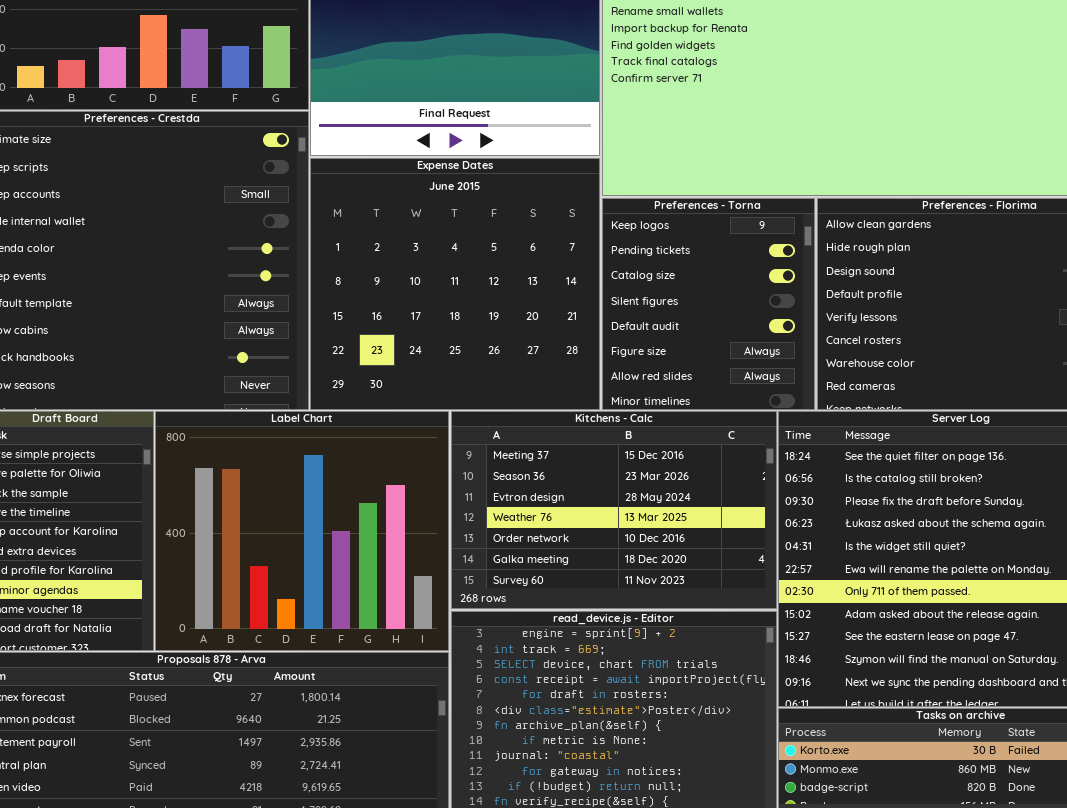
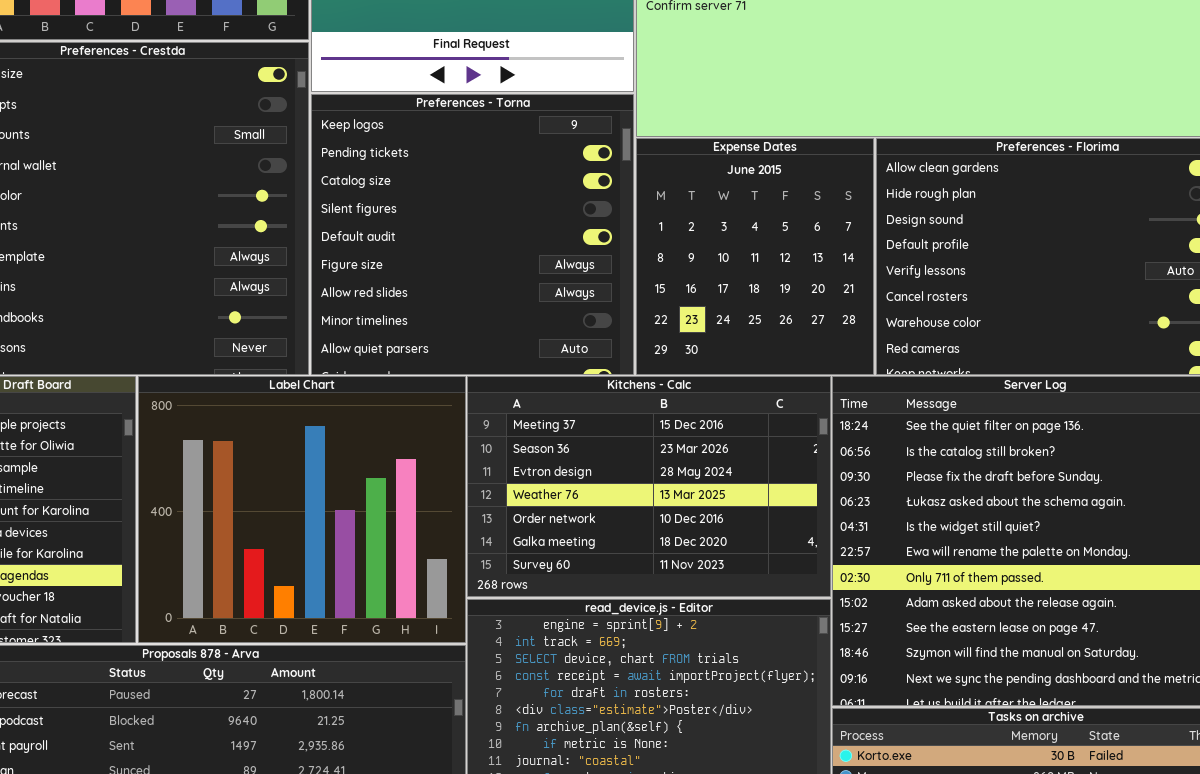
Expense Dates: [310,158,600,410] -> [636,138,874,375], moved, resized
Preferences - Torna: [602,198,815,410] -> [311,94,634,375], moved, resized

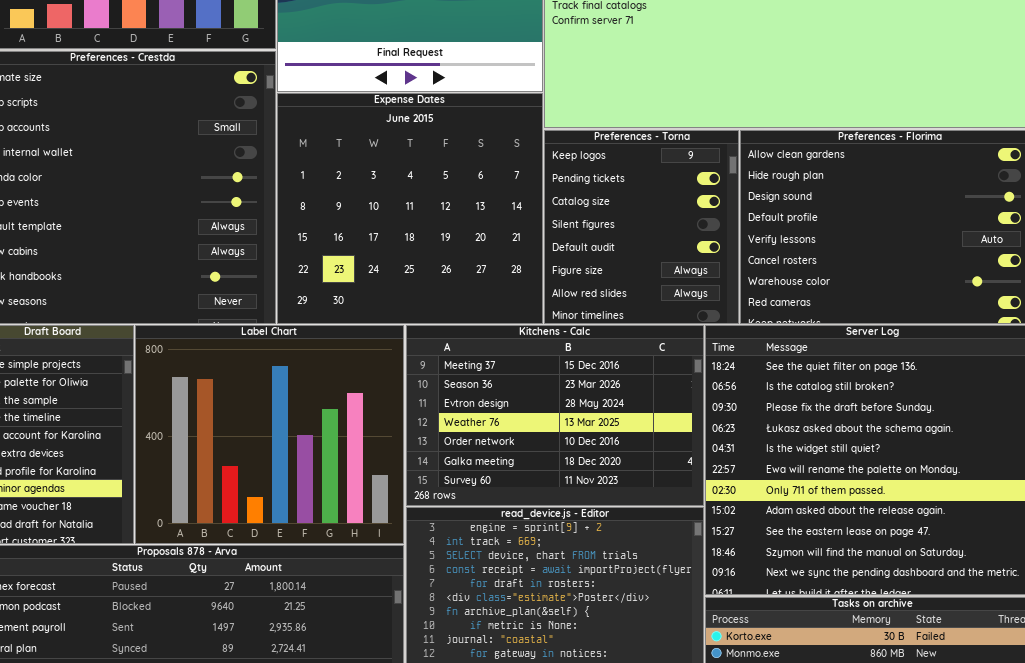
Preferences - Torna: [311,94,634,375] -> [544,130,739,324], moved, resized
Expense Dates: [636,138,874,375] -> [277,93,543,324], moved, resized

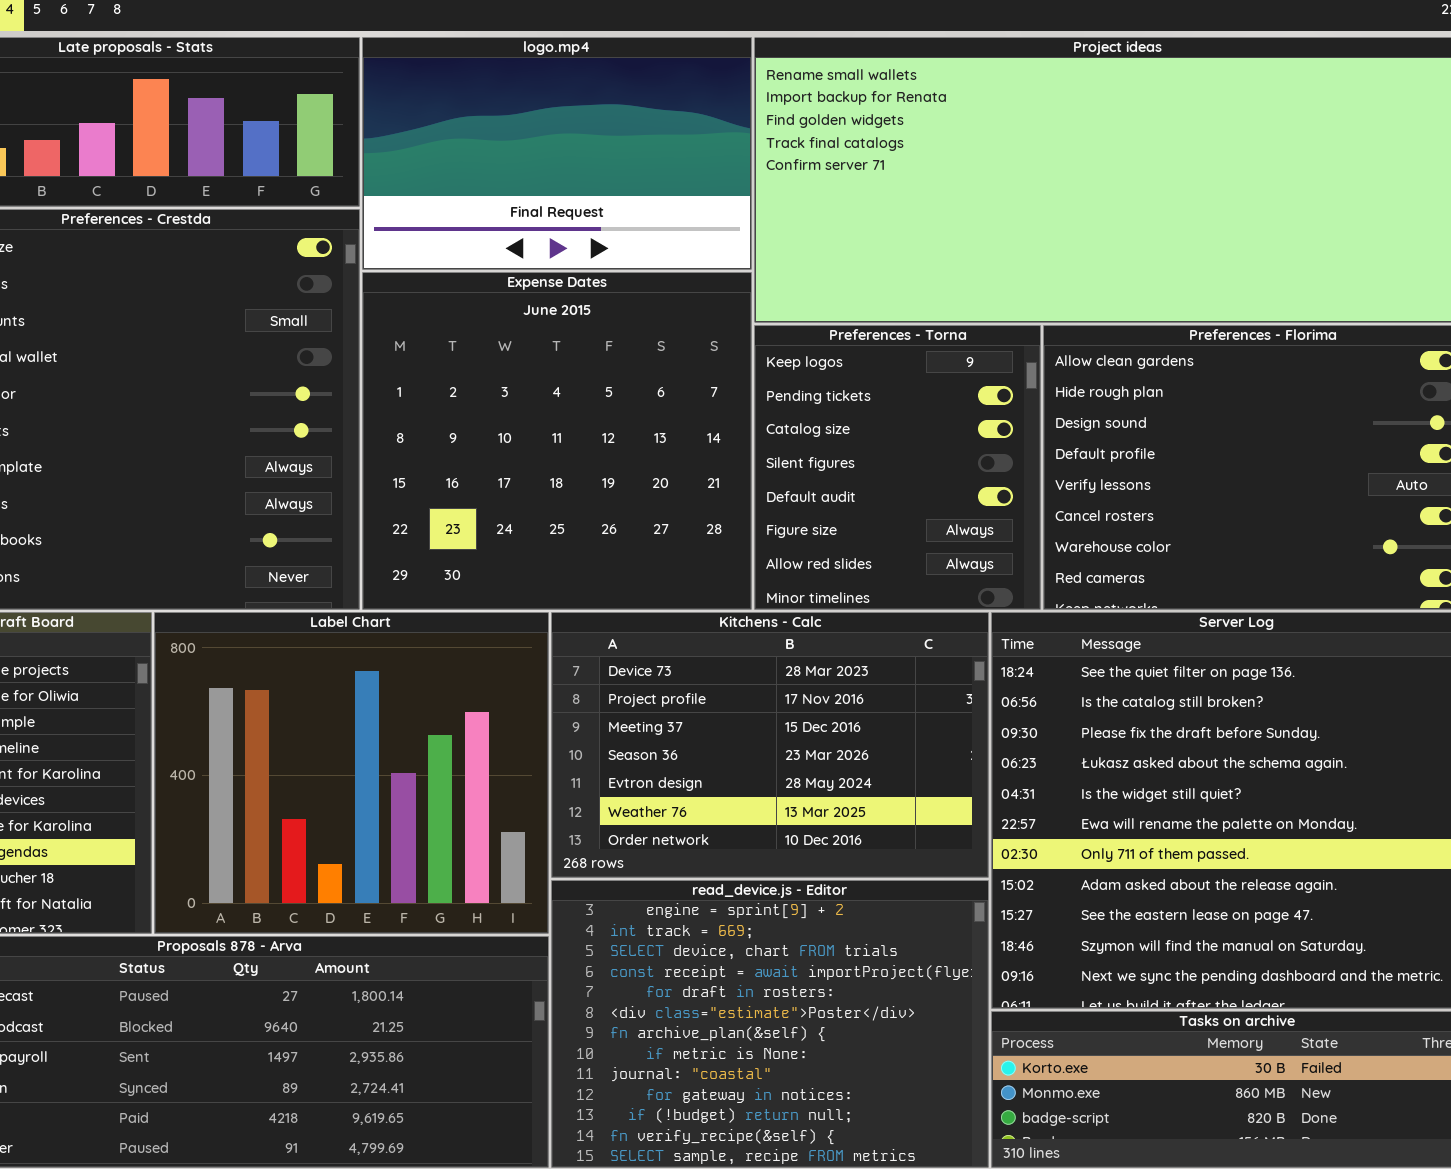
Kitchens - Calc: [406,325,704,506] -> [551,612,989,878], scrolled up 2 rows

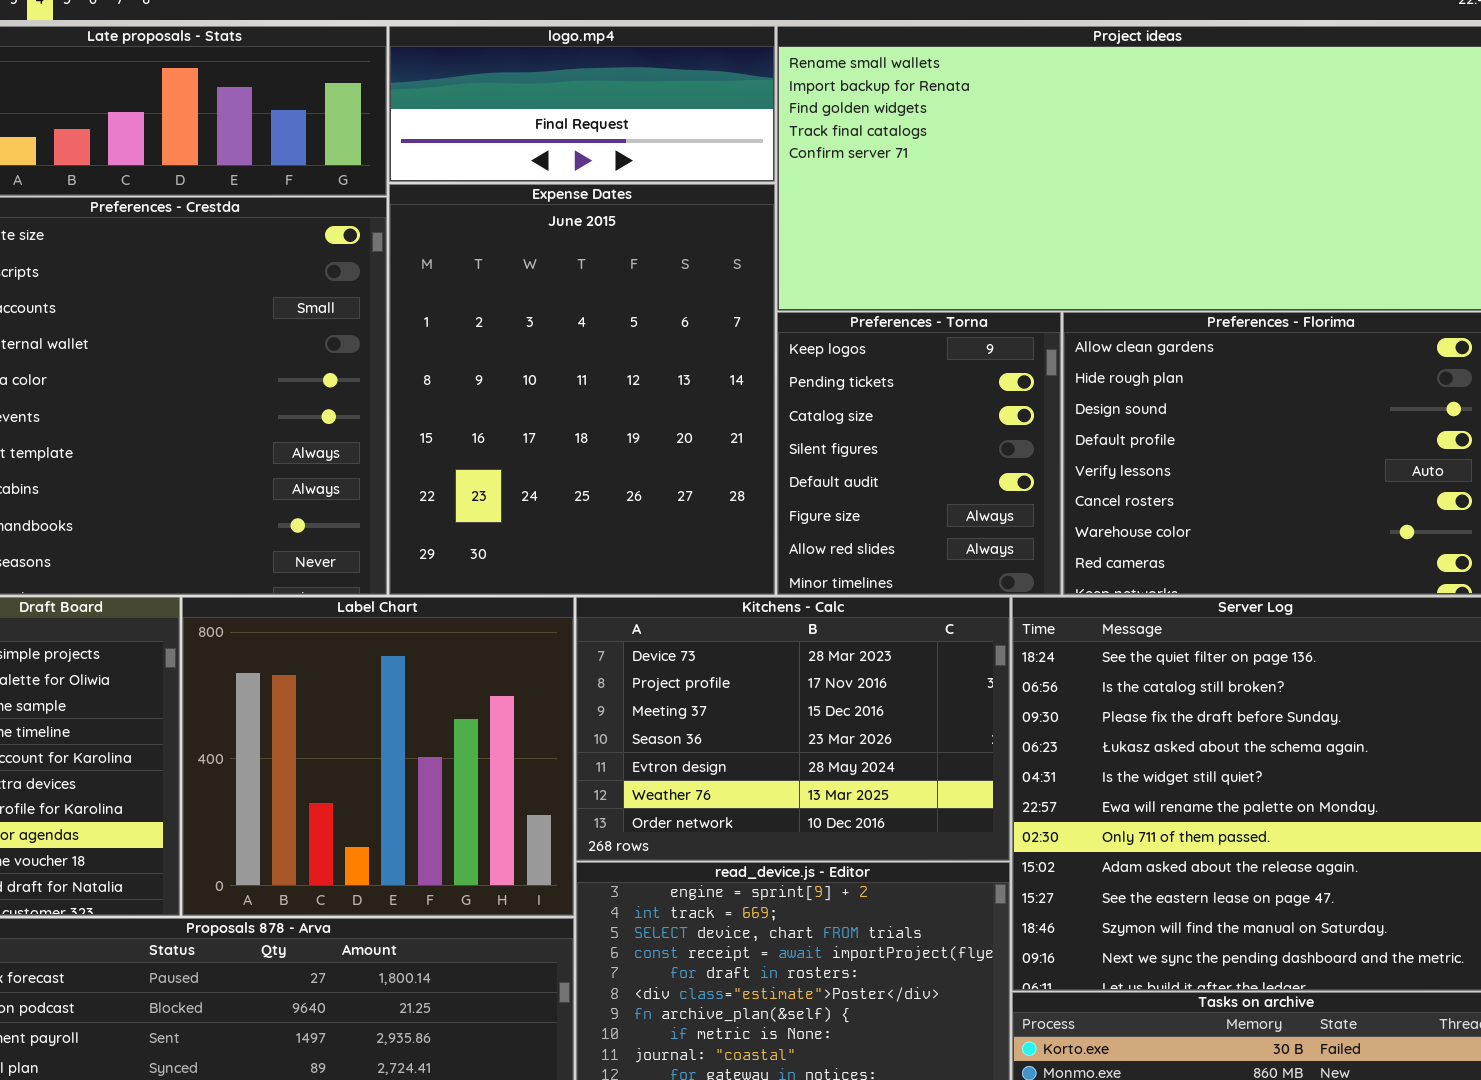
logo.mp4: [362,37,752,270] -> [389,26,775,182], resized
Expense Dates: [362,272,752,610] -> [389,184,775,595], resized

